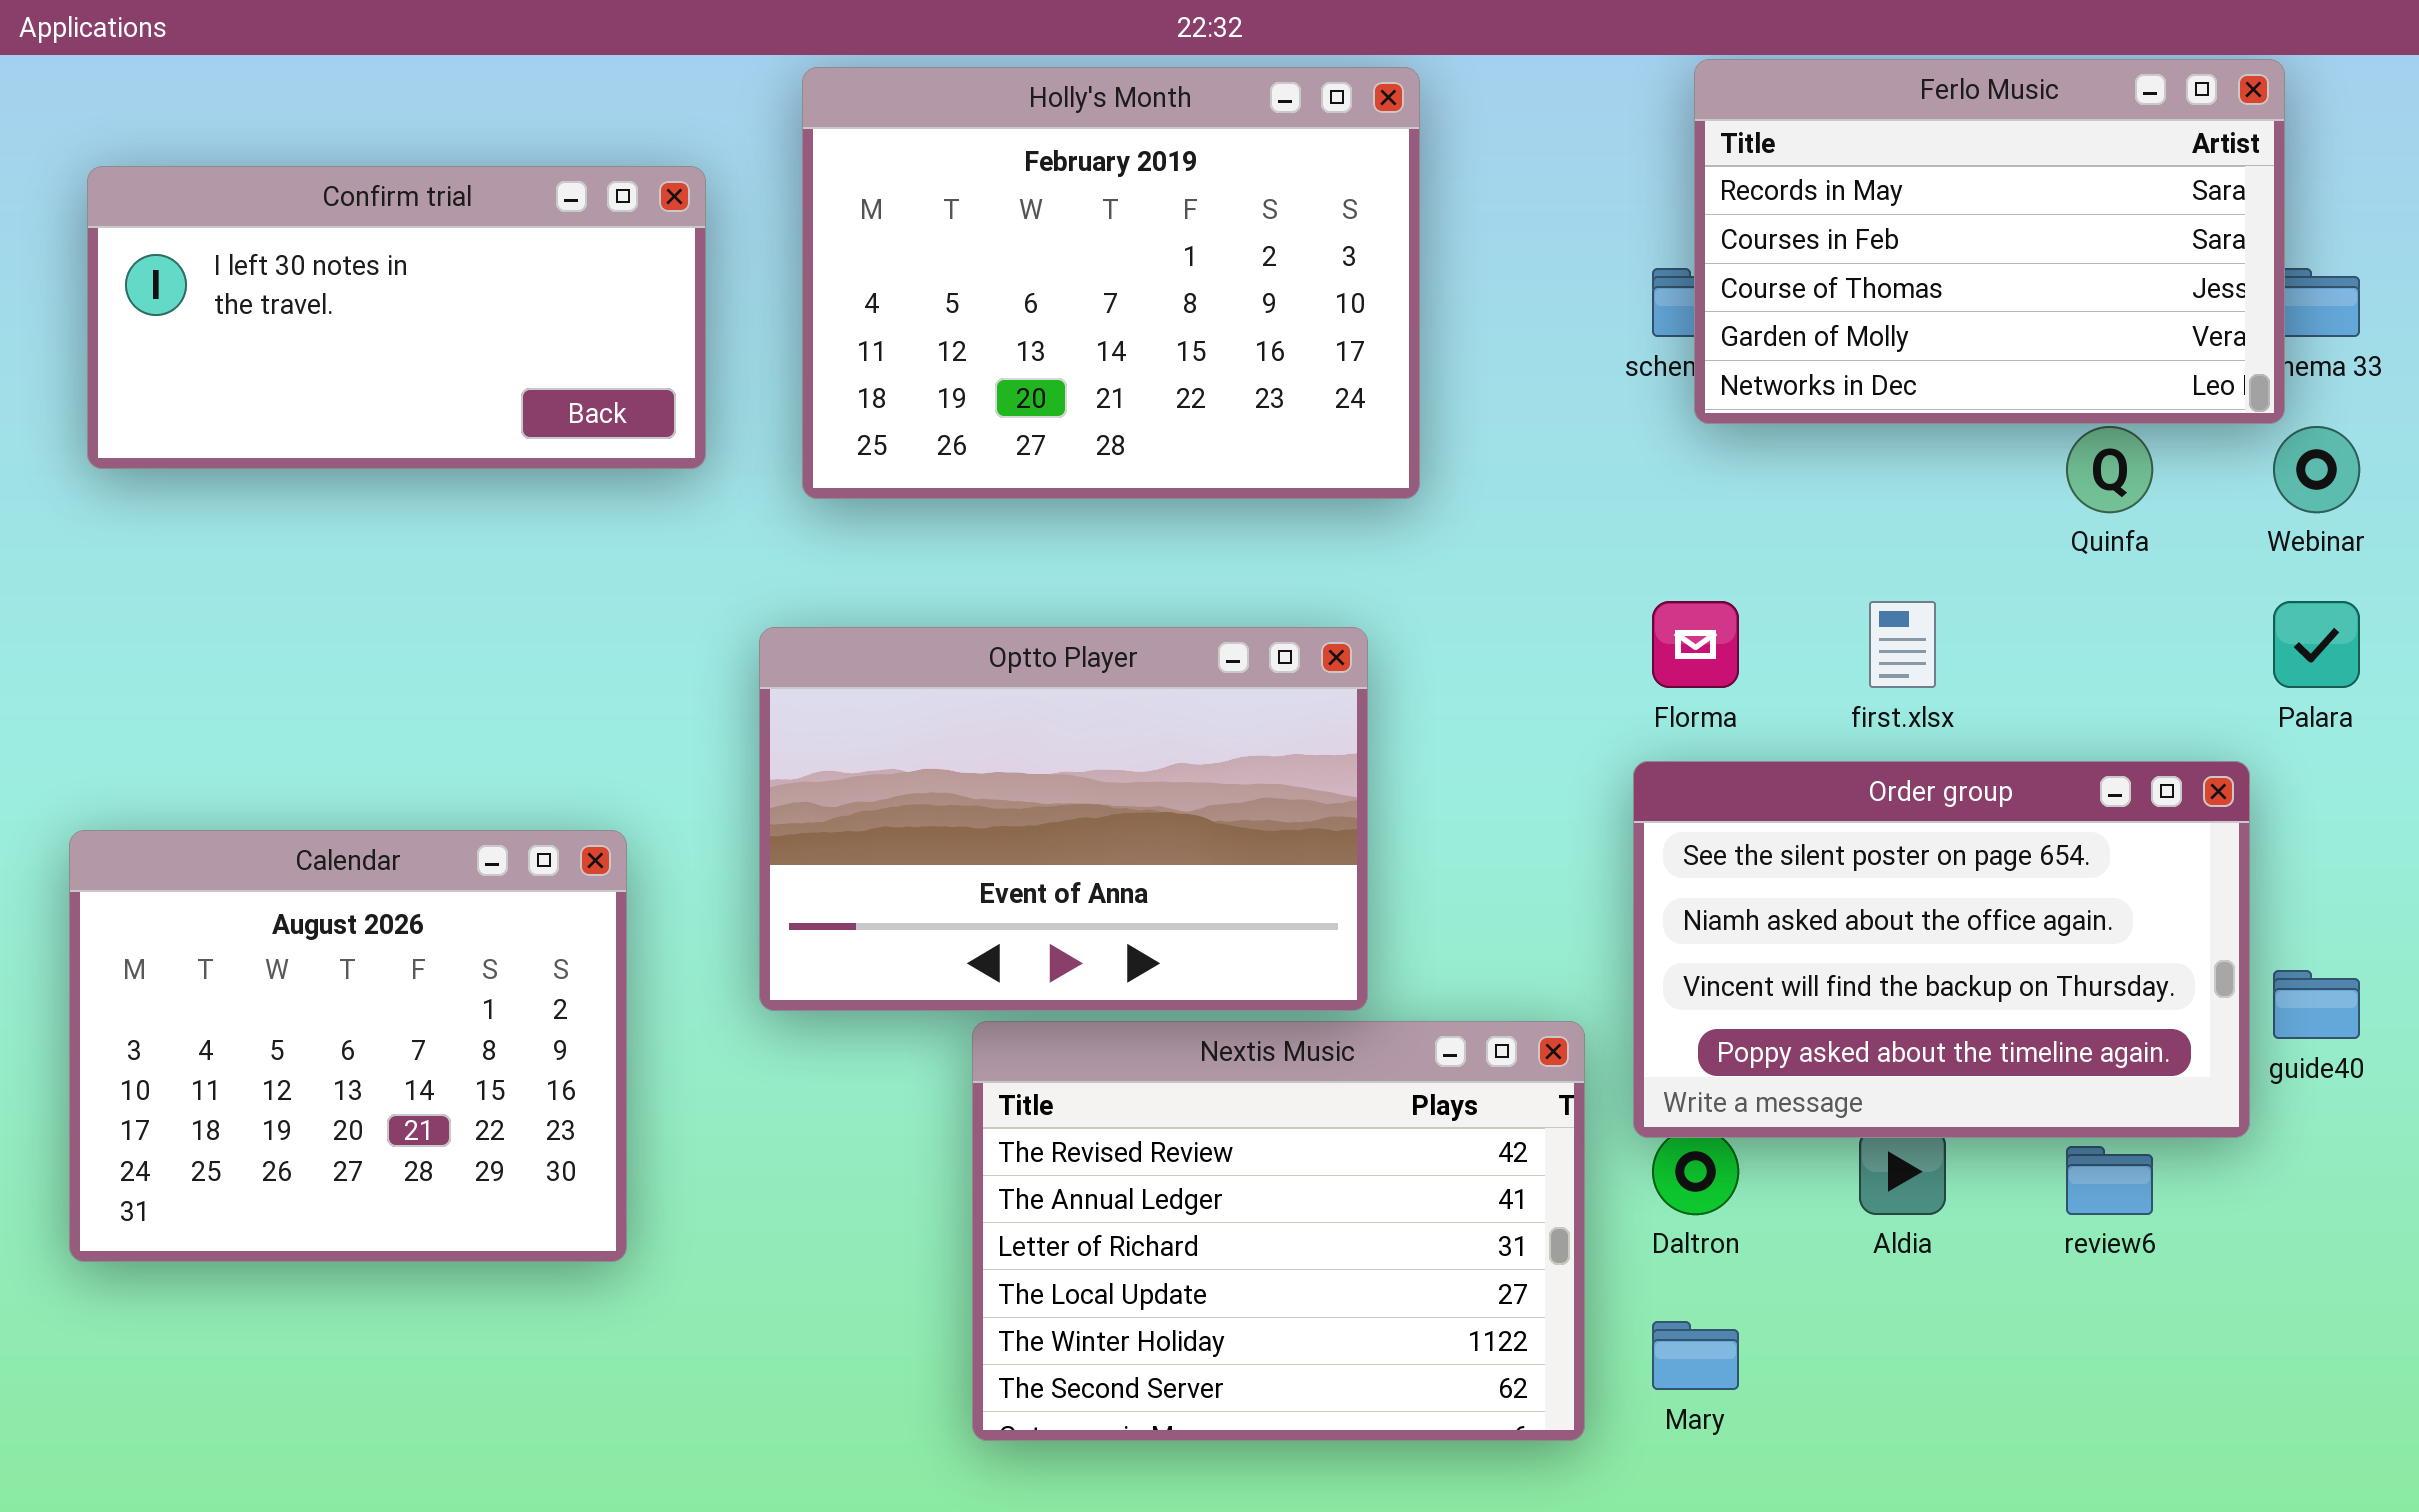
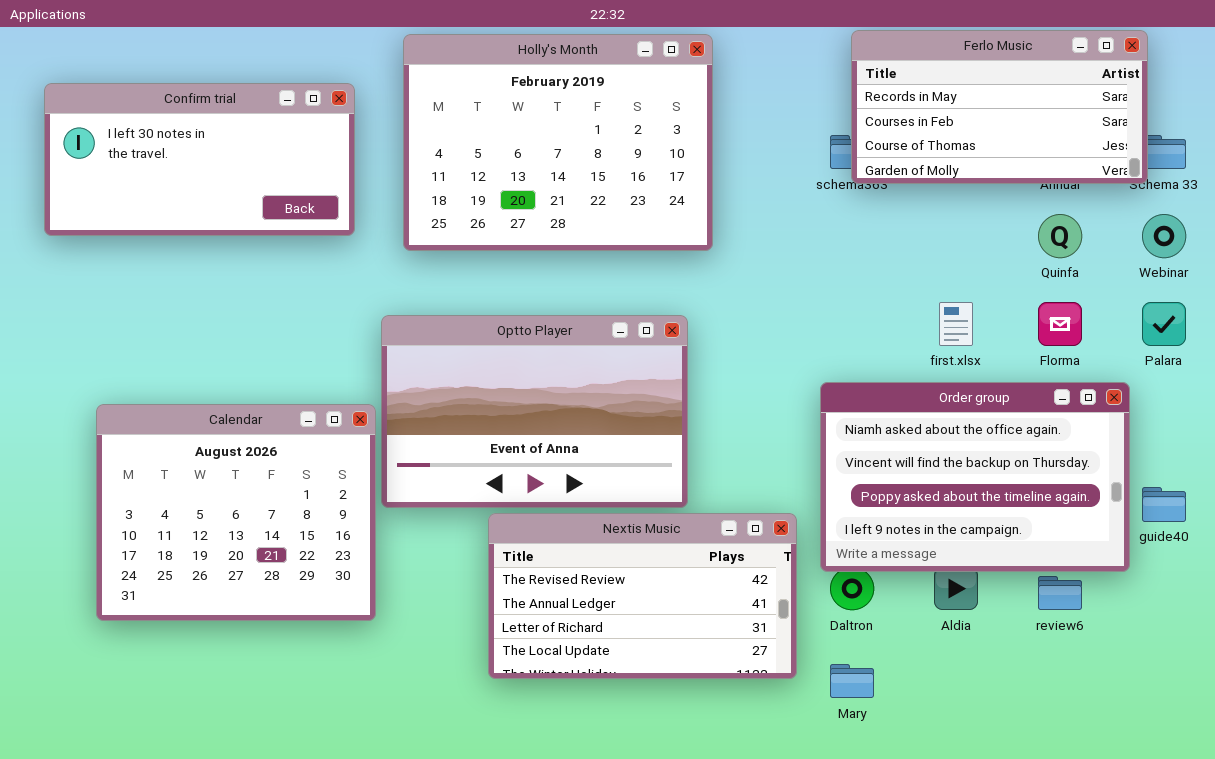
Ferlo Music: [1694,59,2285,424] -> [851,30,1148,184], resized
Florma: [1652,601,1739,688] -> [1038,302,1082,346], moved
Order group: [1633,761,2250,1138] -> [820,382,1130,572], scrolled down 1 row
Calendar: [69,830,627,1262] -> [96,404,376,621], moved
Nextis Music: [972,1021,1585,1441] -> [488,513,797,679], resized

